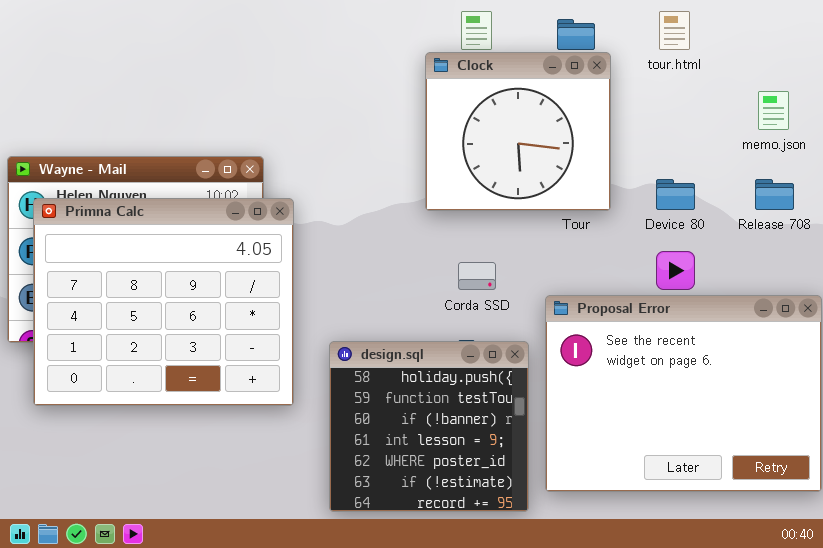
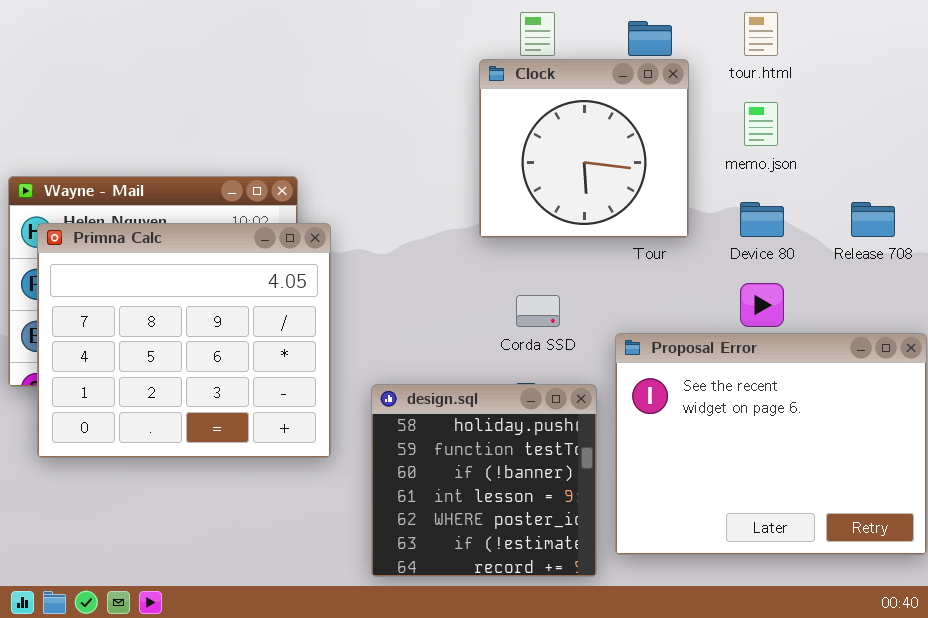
memo.json: [758,91,789,130] -> [744,102,778,146], moved

